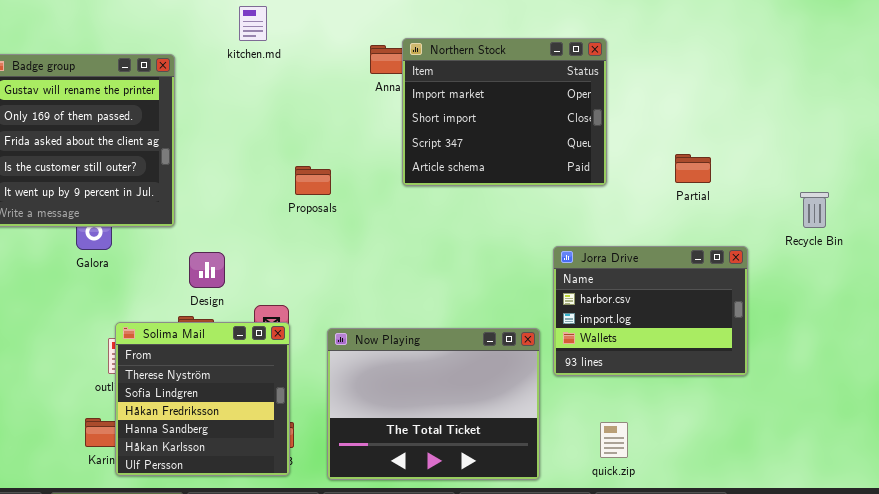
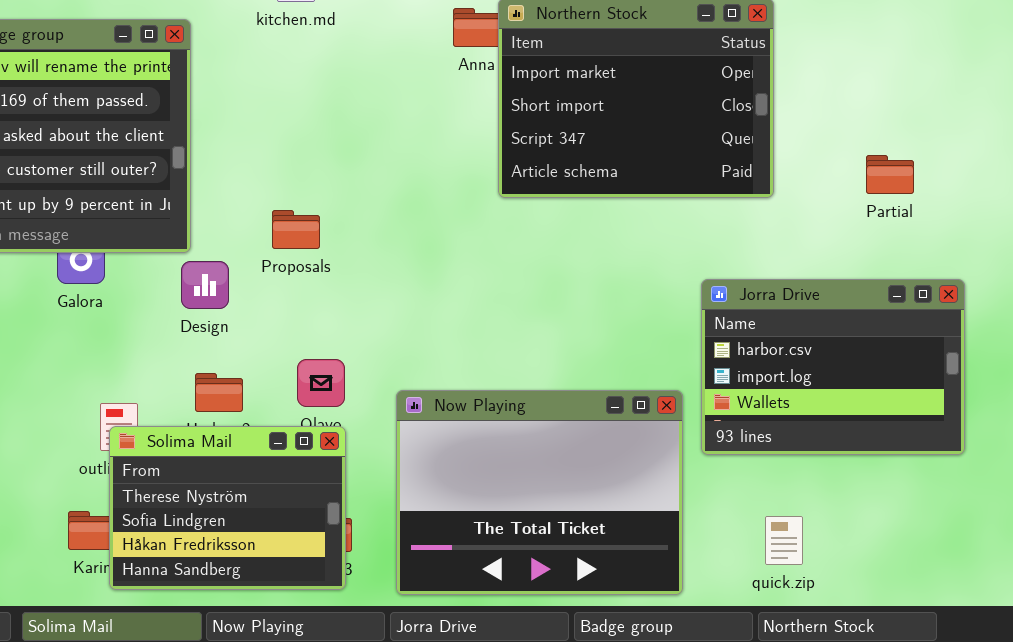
Proposals: [295,166,331,195] -> [272,210,320,249], moved
Design: [189,252,225,288] -> [181,261,229,309], moved
Solima Mail: [115,322,290,476] -> [109,426,346,590], resized

